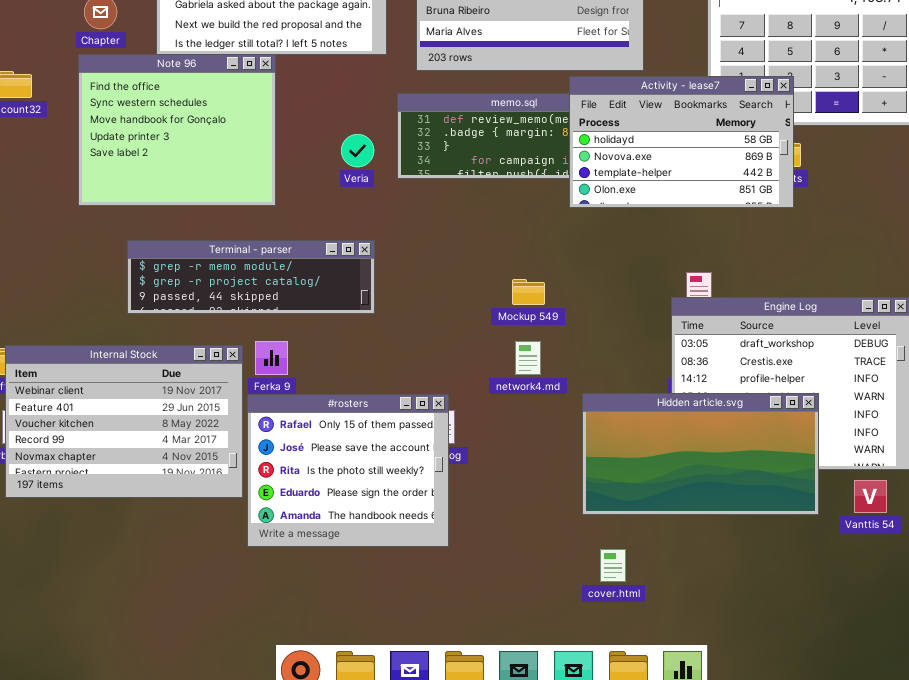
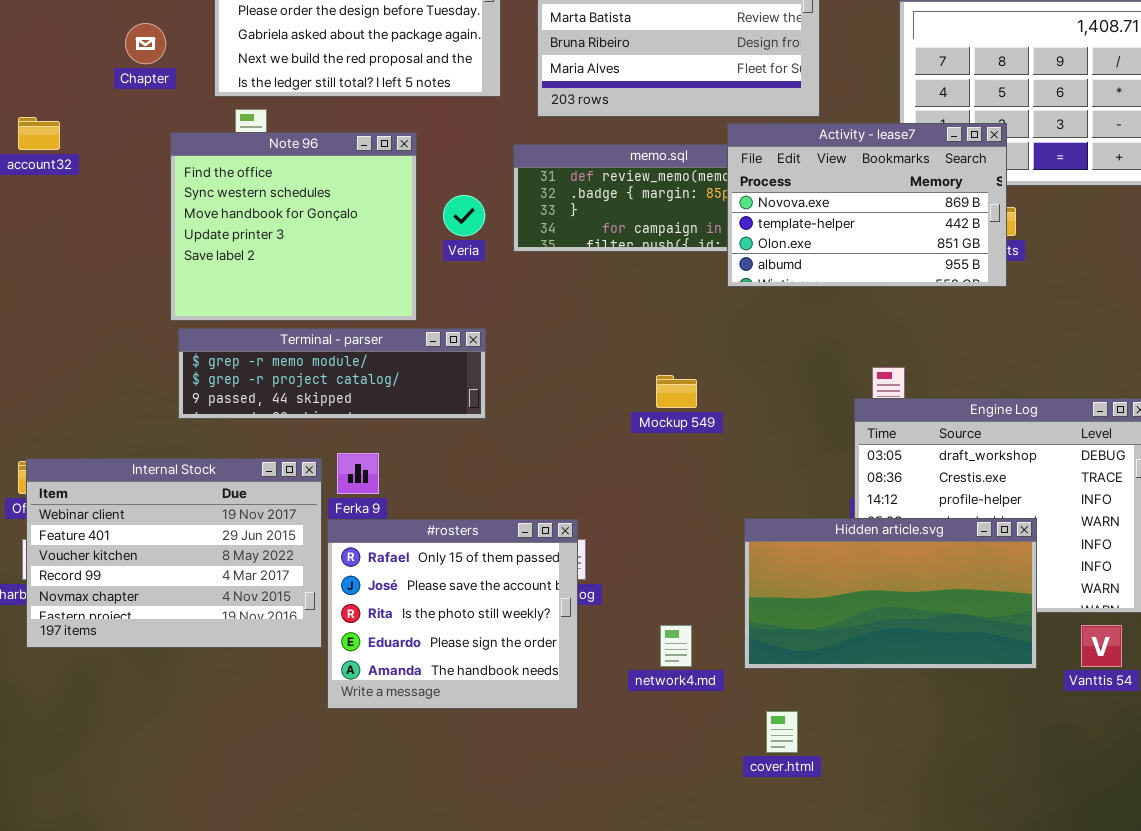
Note 96: [78,54,276,206] -> [170,132,417,321], moved
Activity - lease7: [569,76,794,208] -> [727,123,1007,287], scrolled down 1 row
network4.md: [515,341,541,375] -> [660,625,692,667], moved

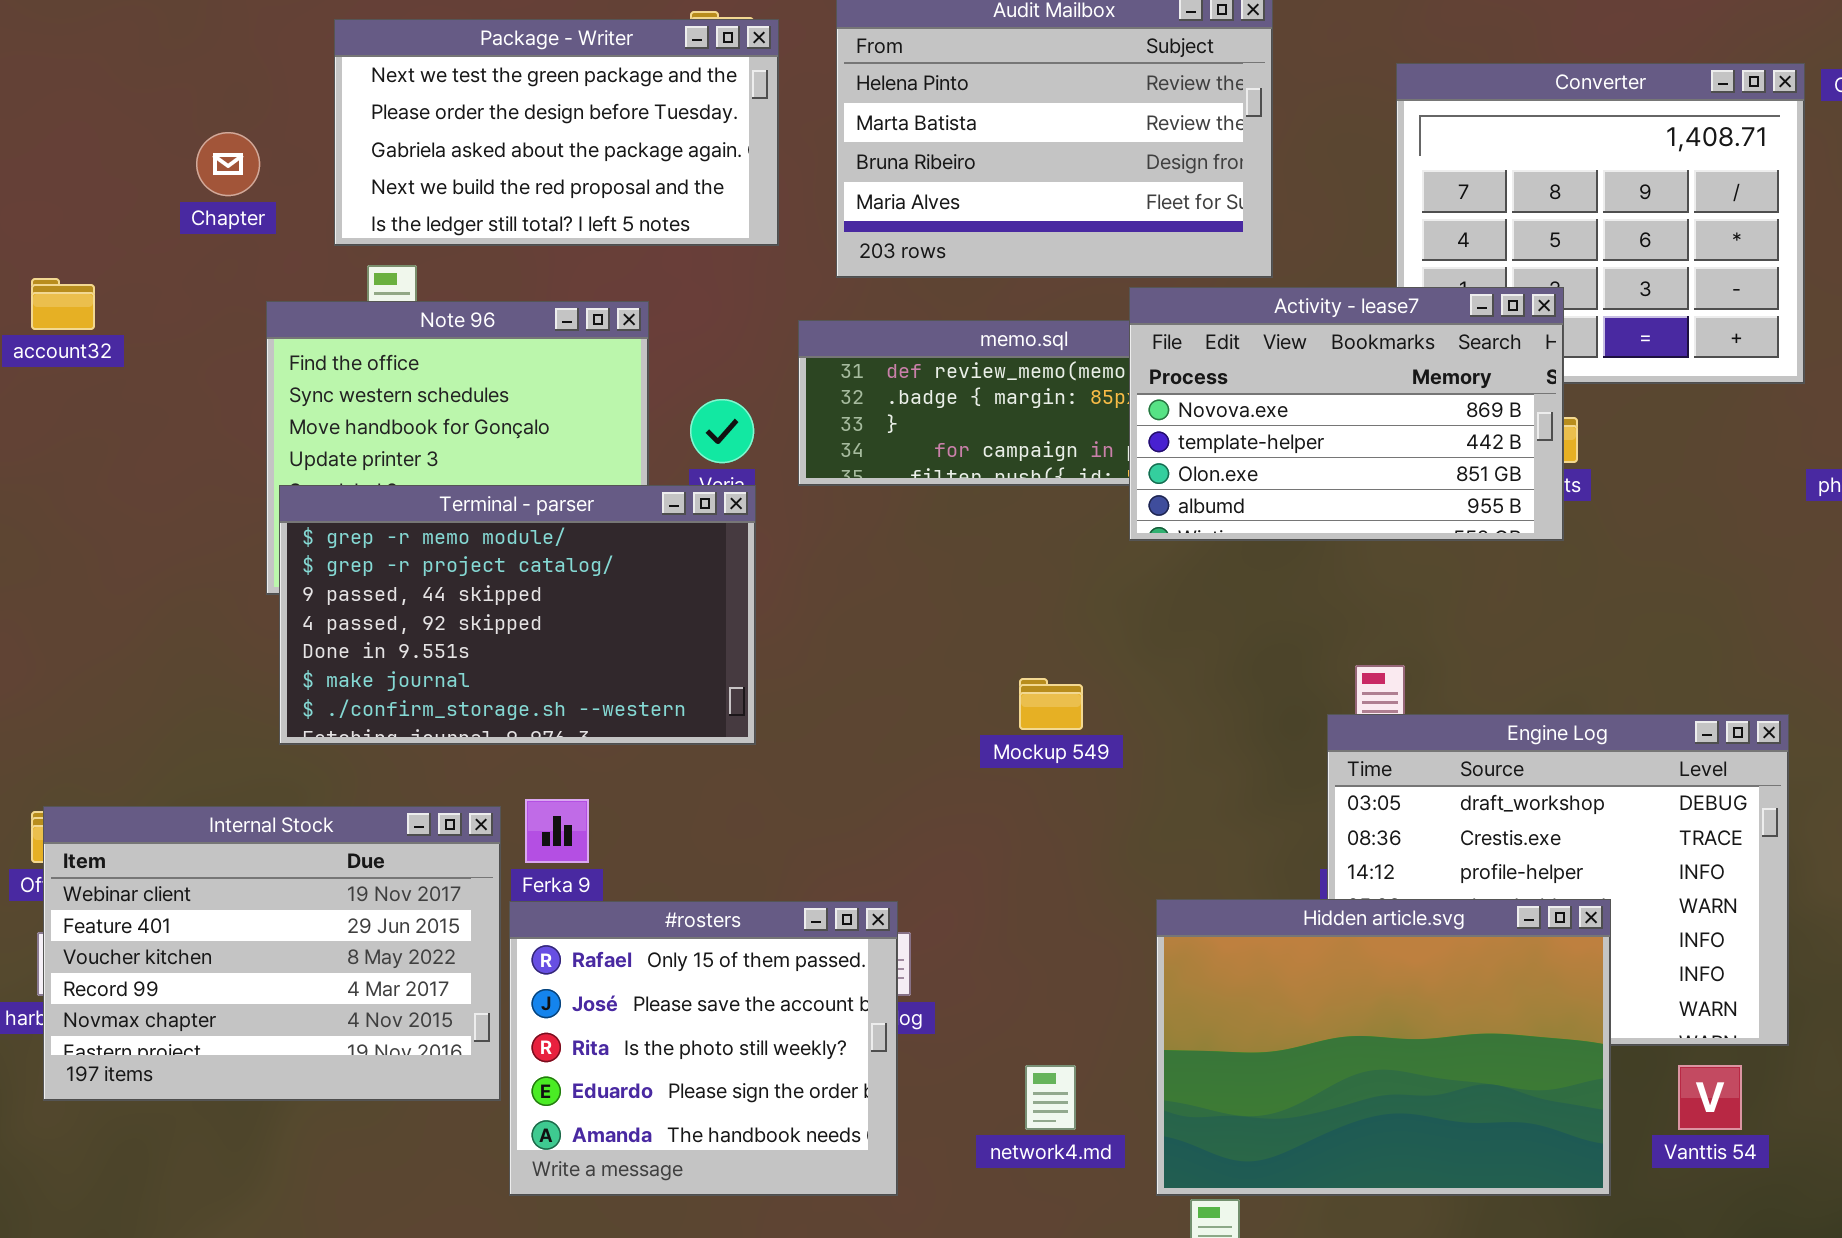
Terminal - parser: [178,328,486,419] -> [279,485,756,745], resized
Hidden article.svg: [744,518,1037,669] -> [1156,899,1611,1196], resized

